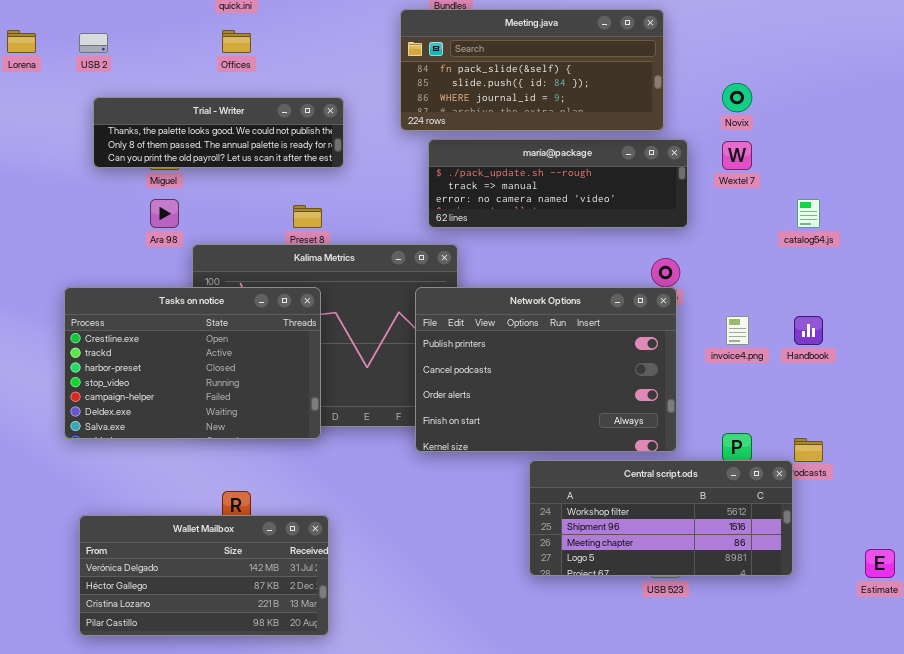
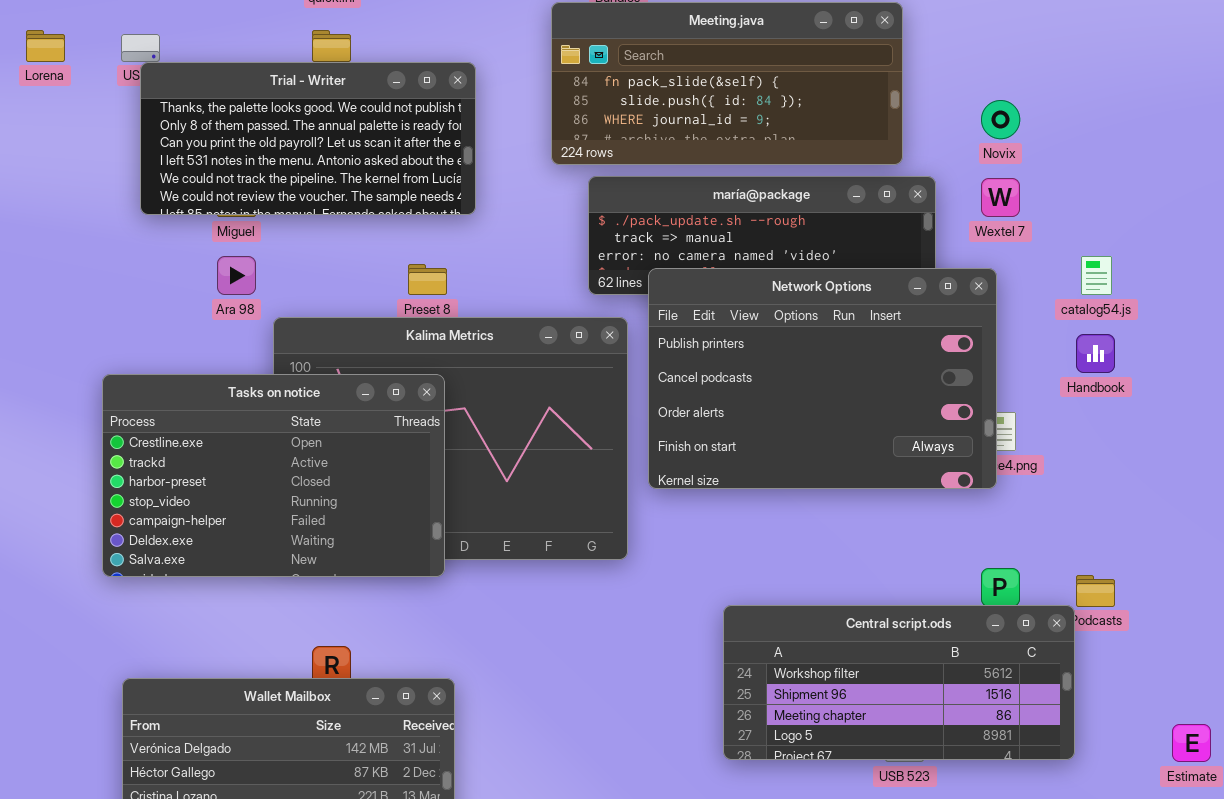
Trial - Writer: [93,97,344,168] -> [140,62,476,215], resized
Network Options: [415,287,677,452] -> [648,268,997,489], moved
Handbook: [794,316,823,345] -> [1076,334,1115,373], moved

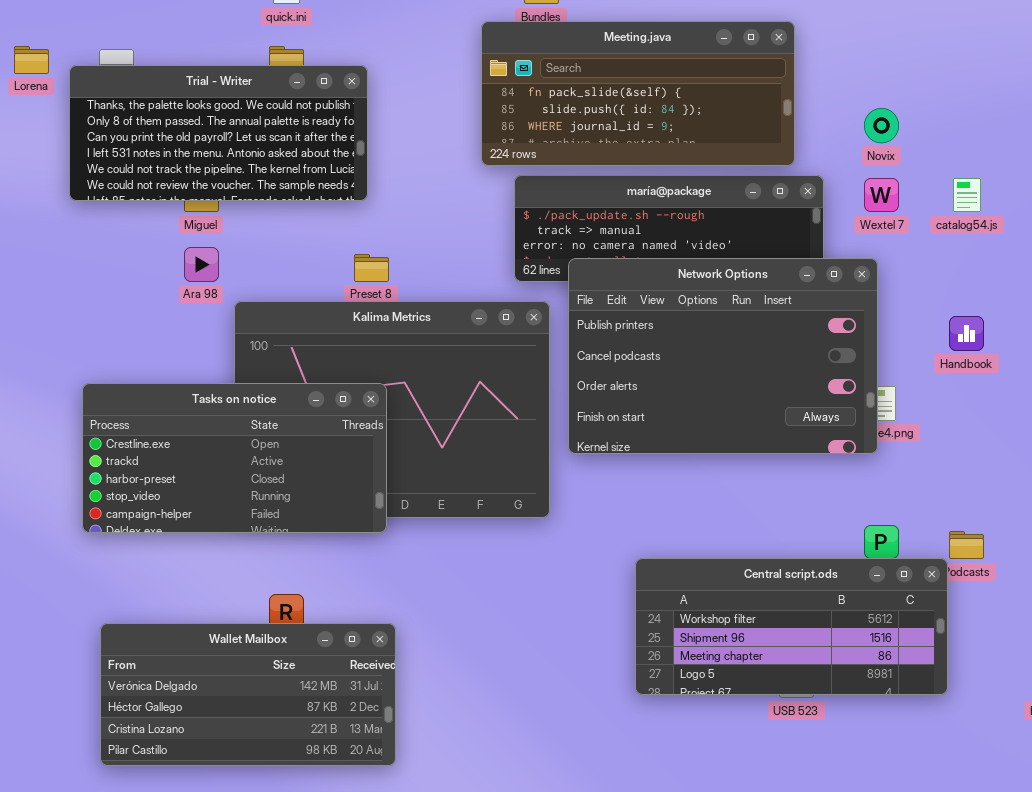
Trial - Writer: [140,62,476,215] -> [69,65,368,201], moved
catalog54.js: [1081,256,1112,295] -> [953,178,981,212], moved
Tasks on notice: [102,374,445,577] -> [82,383,387,533], resized

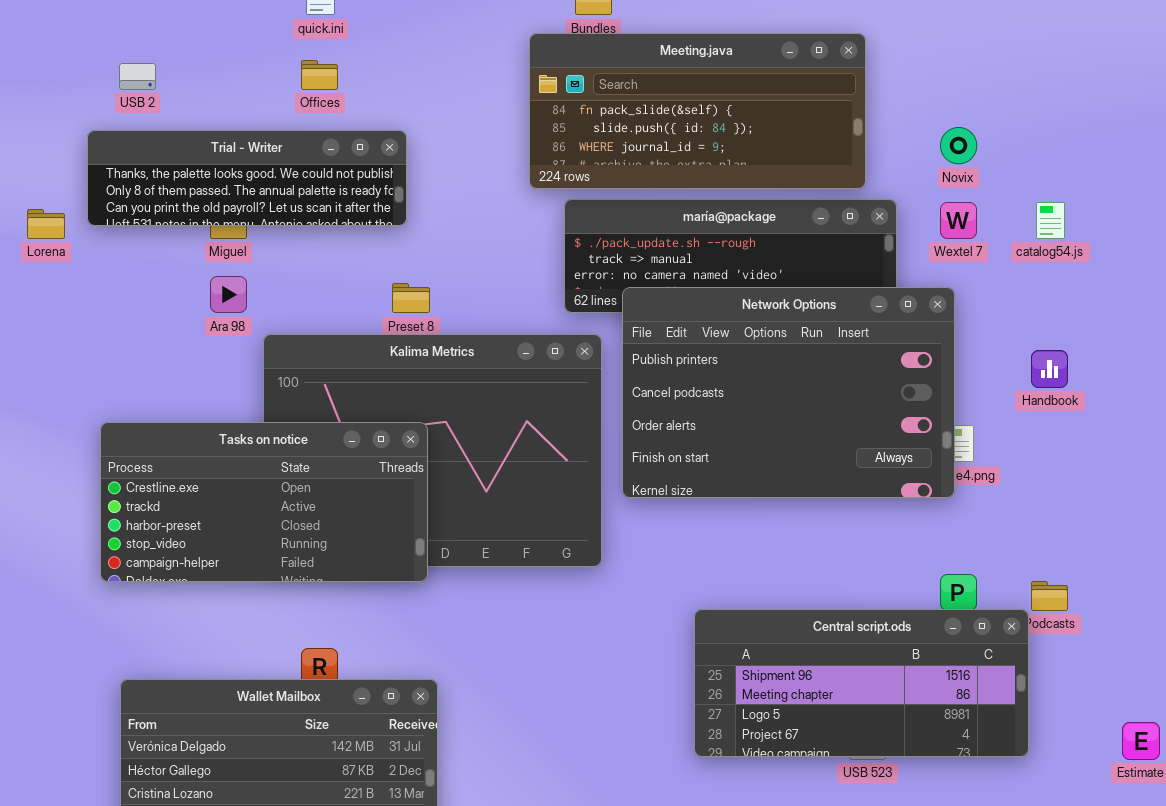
Lorena: [14,46,49,74] -> [27,209,65,239], moved
Trial - Writer: [69,65,368,201] -> [87,130,407,226], resized
Central script.ods: [635,558,948,695] -> [694,609,1029,757], scrolled down 1 row

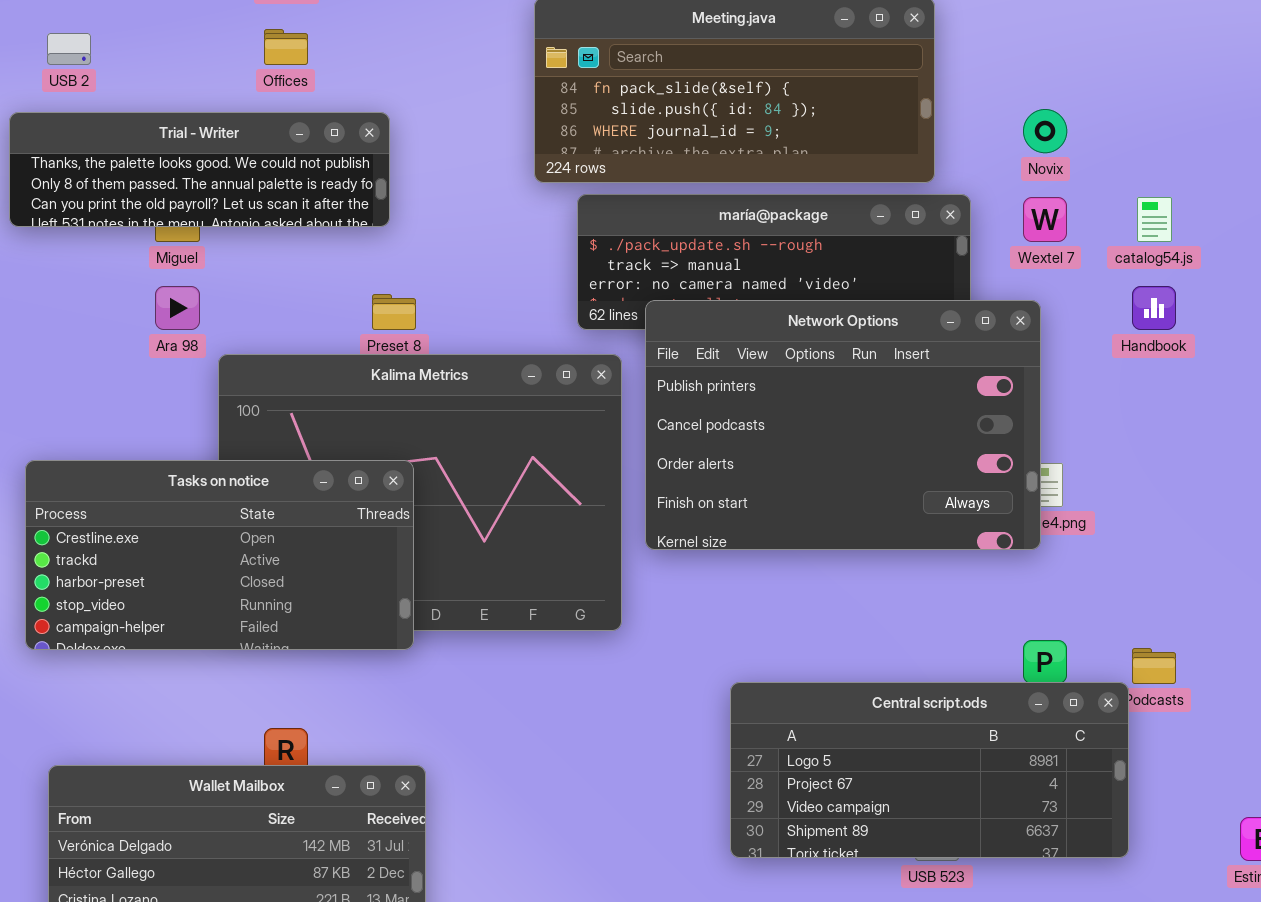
Handbook: [1031,350,1068,388] -> [1132,286,1176,330], moved
Central script.ods: [694,609,1029,757] -> [730,682,1129,858], scrolled down 2 rows

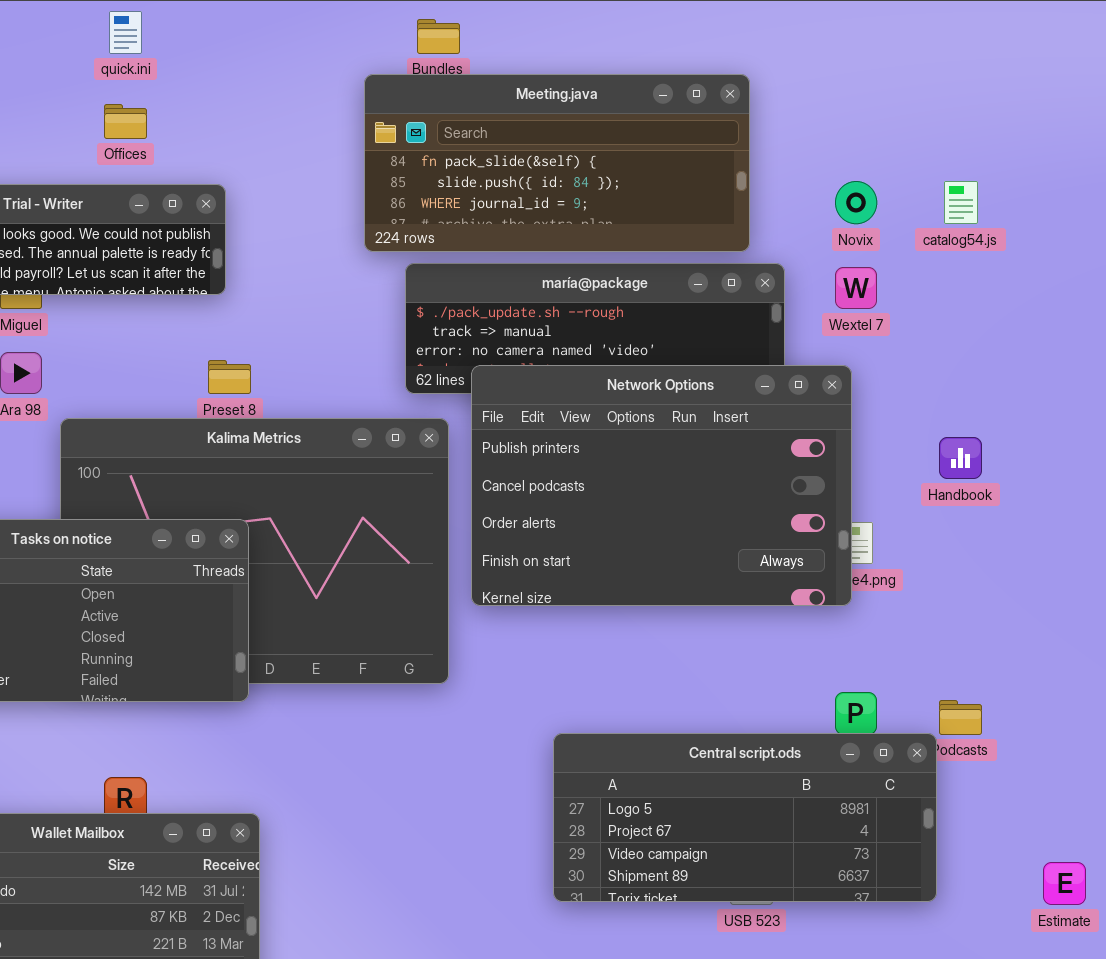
catalog54.js: [1137,197,1172,242] -> [944,181,978,224], moved
Handbook: [1132,286,1176,330] -> [939,437,982,479], moved

